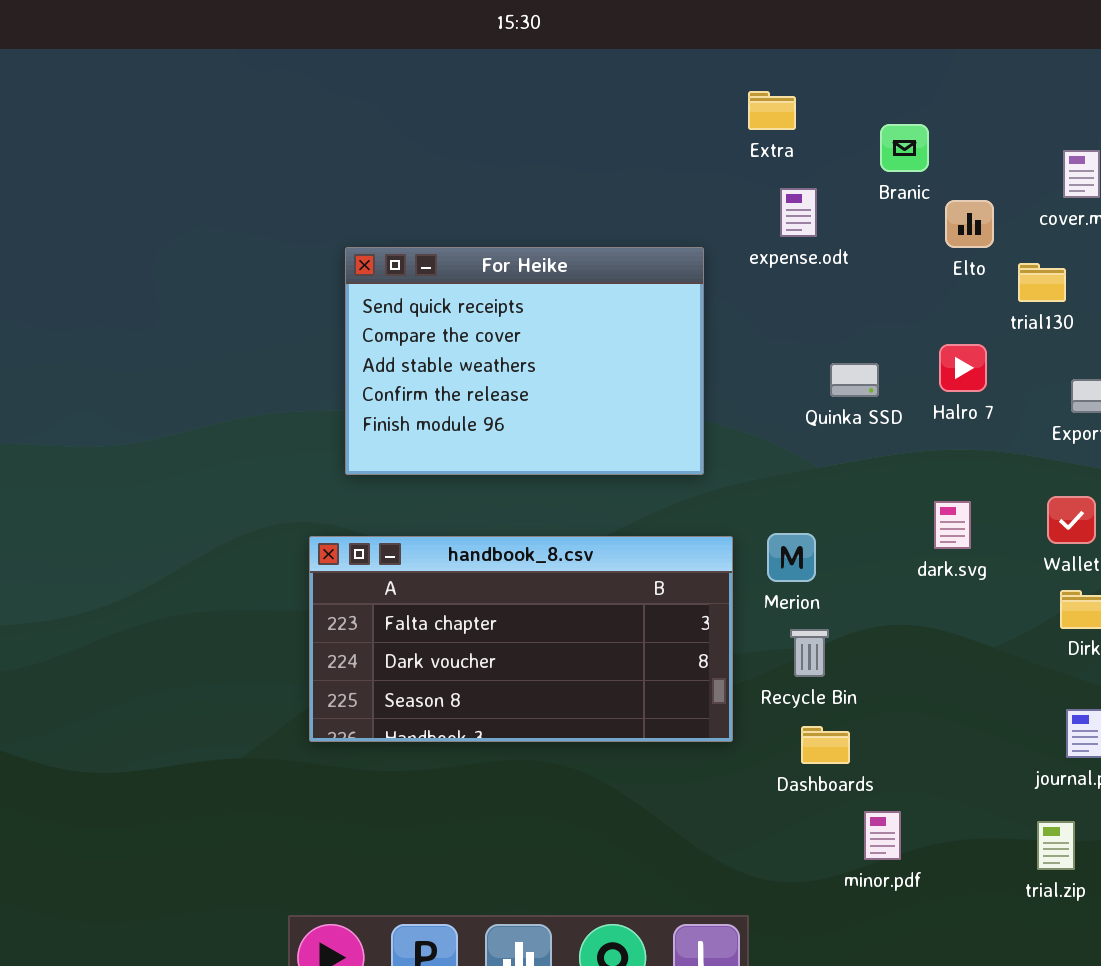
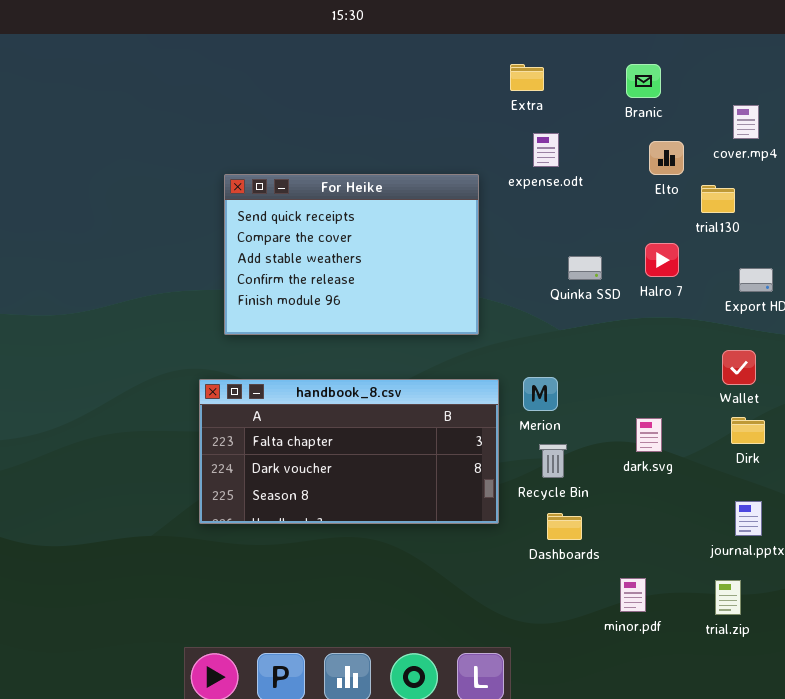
Branic: [880,124,929,172] -> [626,64,661,98], moved
dark.svg: [934,501,971,549] -> [636,418,662,452], moved
minor.pdf: [864,811,901,860] -> [620,578,646,612], moved

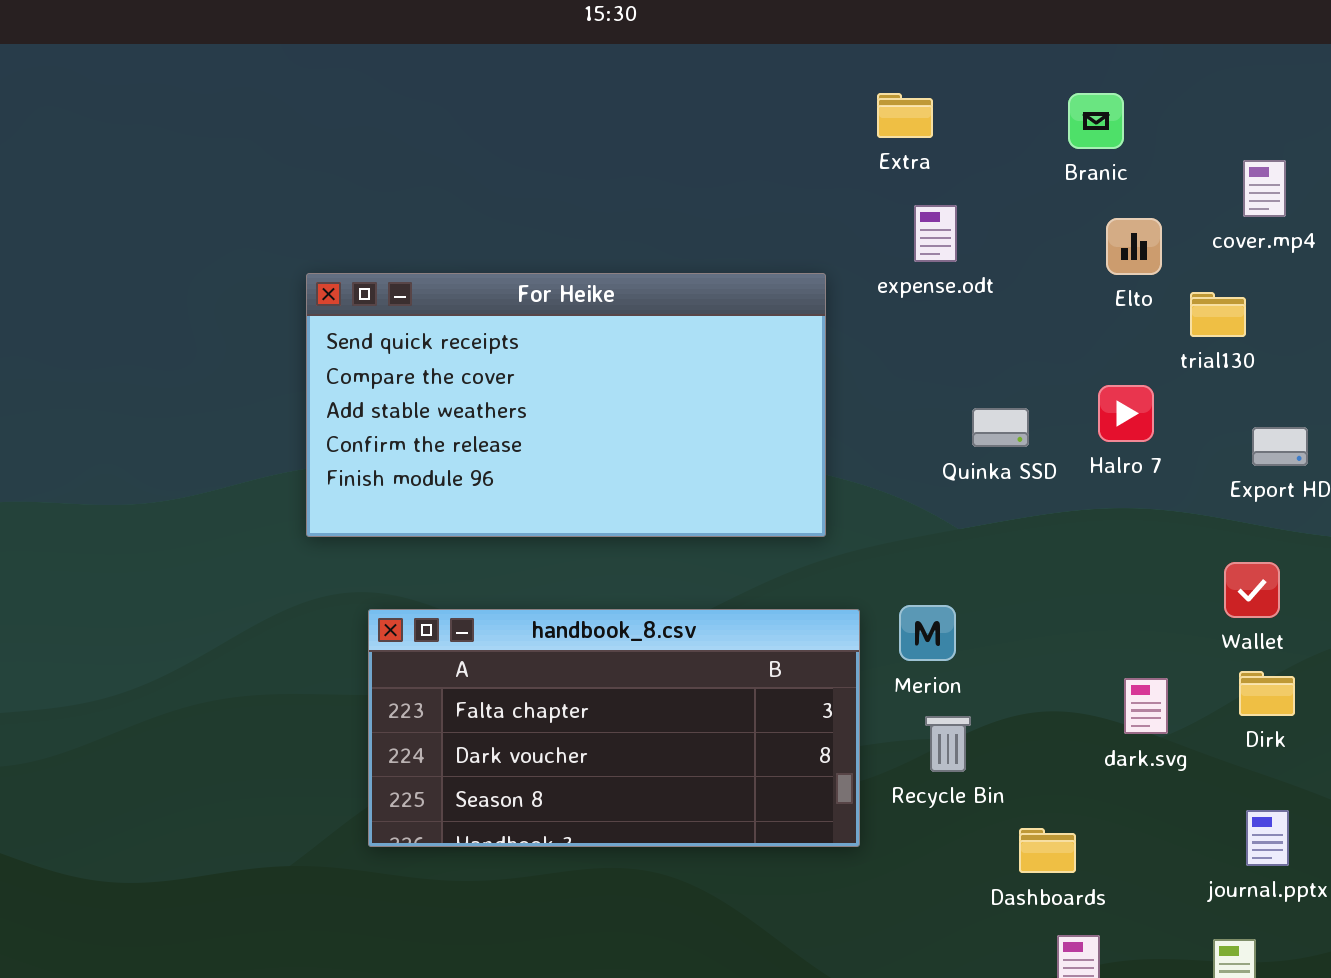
For Heike: [224,174,479,335] -> [306,273,826,537], resized
dark.svg: [636,418,662,452] -> [1124,678,1168,734], moved
Dashboards: [547,513,582,540] -> [1019,828,1076,873], moved

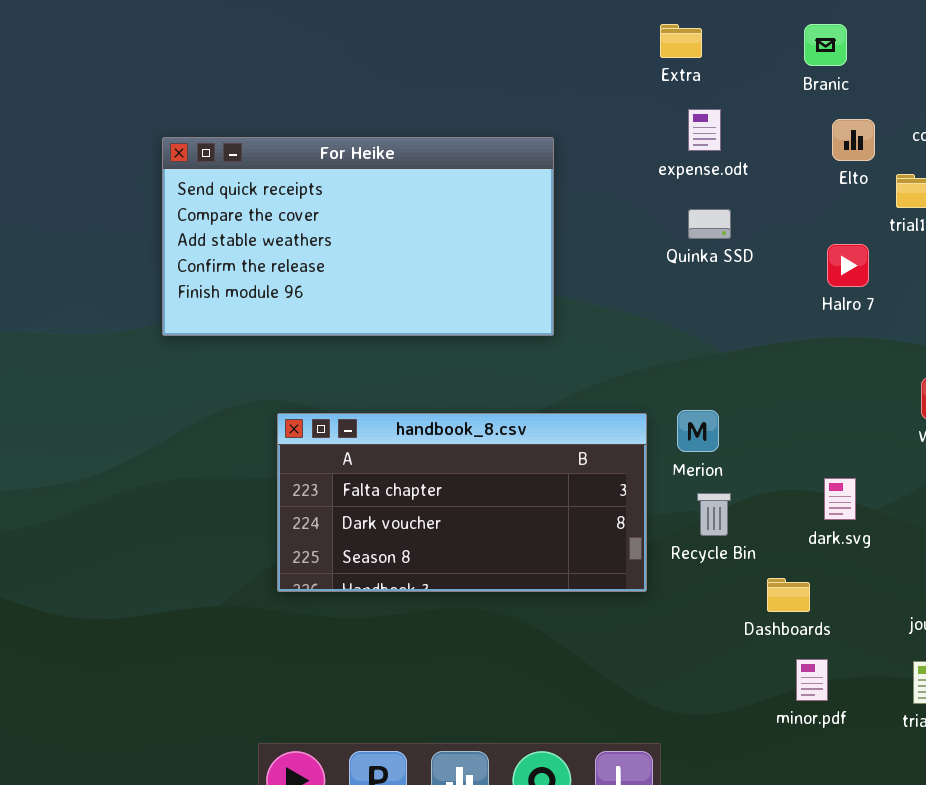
For Heike: [306,273,826,537] -> [162,137,554,336], moved
Quinka SSD: [972,408,1029,447] -> [688,209,731,239], moved
dark.svg: [1124,678,1168,734] -> [824,478,856,520], moved

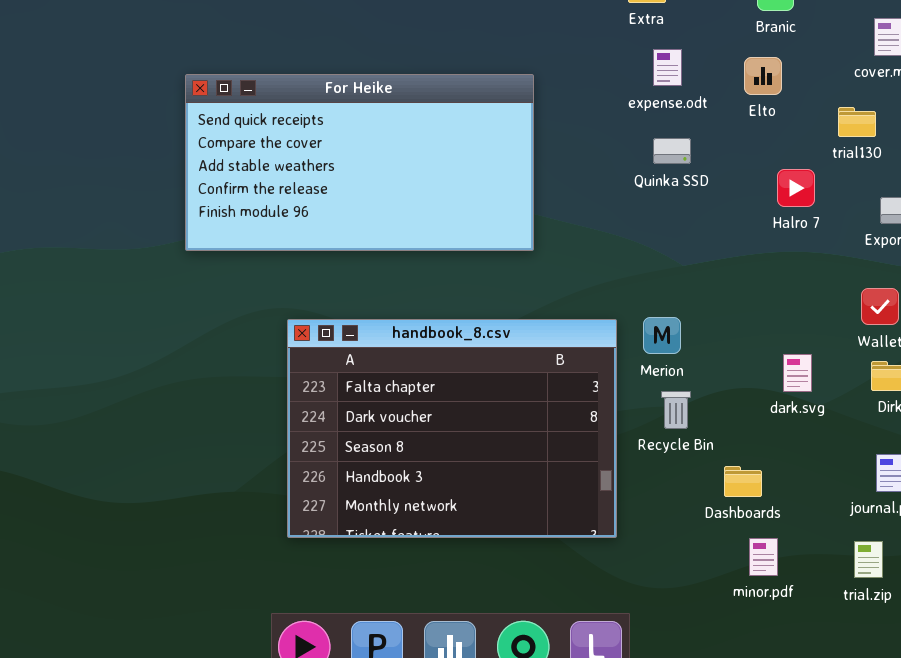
Elto: [832,119,875,161] -> [744,57,782,95], moved
handbook_8.csv: [277,413,647,592] -> [287,319,617,538], resized
dark.svg: [824,478,856,520] -> [783,354,812,392], moved

